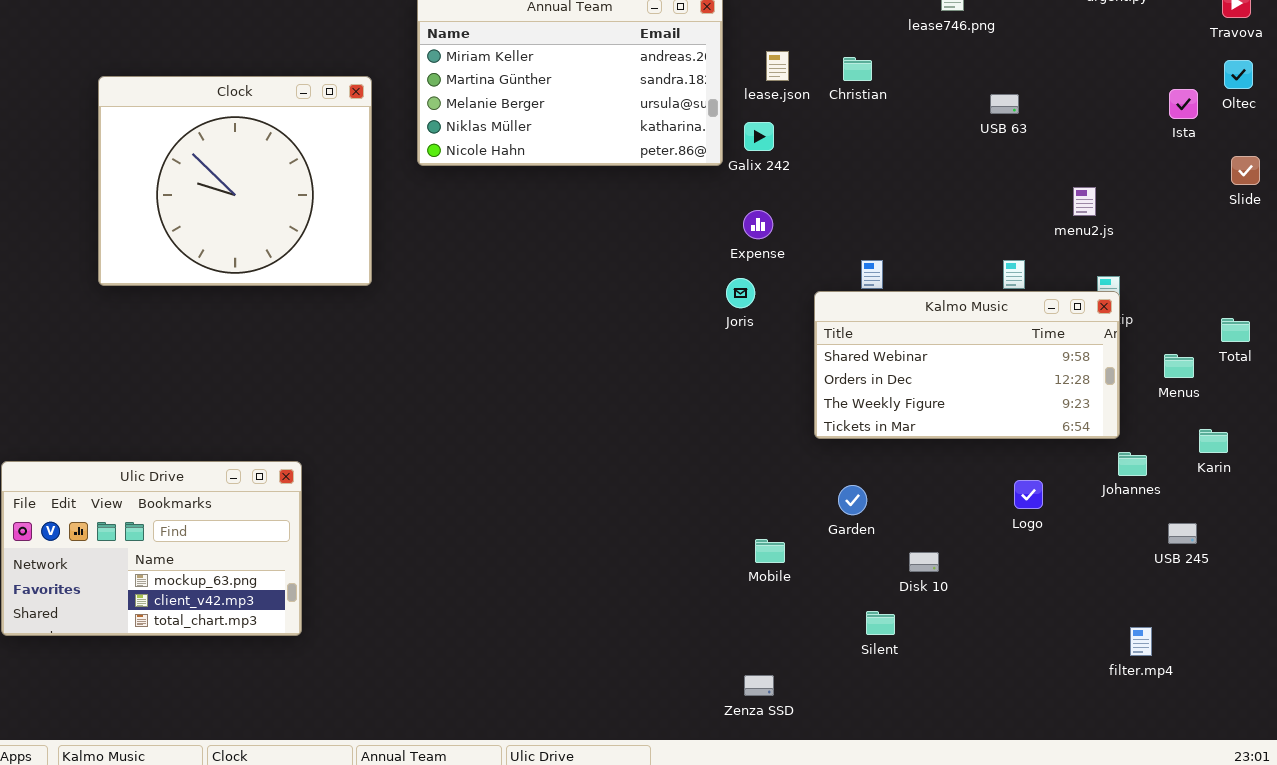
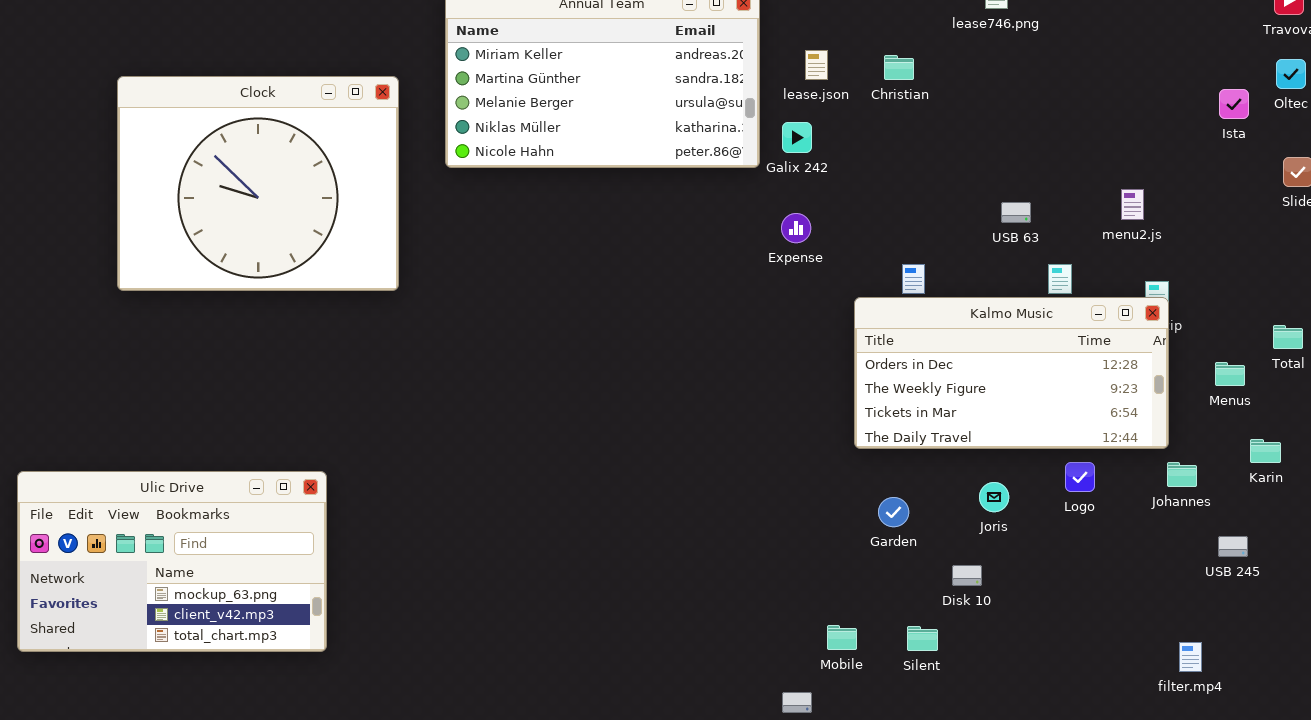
USB 63: [990,94,1019,114] -> [1001,202,1031,223], moved
Joris: [726,278,755,308] -> [979,482,1009,512], moved
Kalmo Music: [814,291,1120,439] -> [854,297,1169,449], scrolled down 1 row
Logo: [1014,480,1043,509] -> [1065,462,1095,492], moved
Mobile: [755,539,785,563] -> [827,625,857,650], moved

